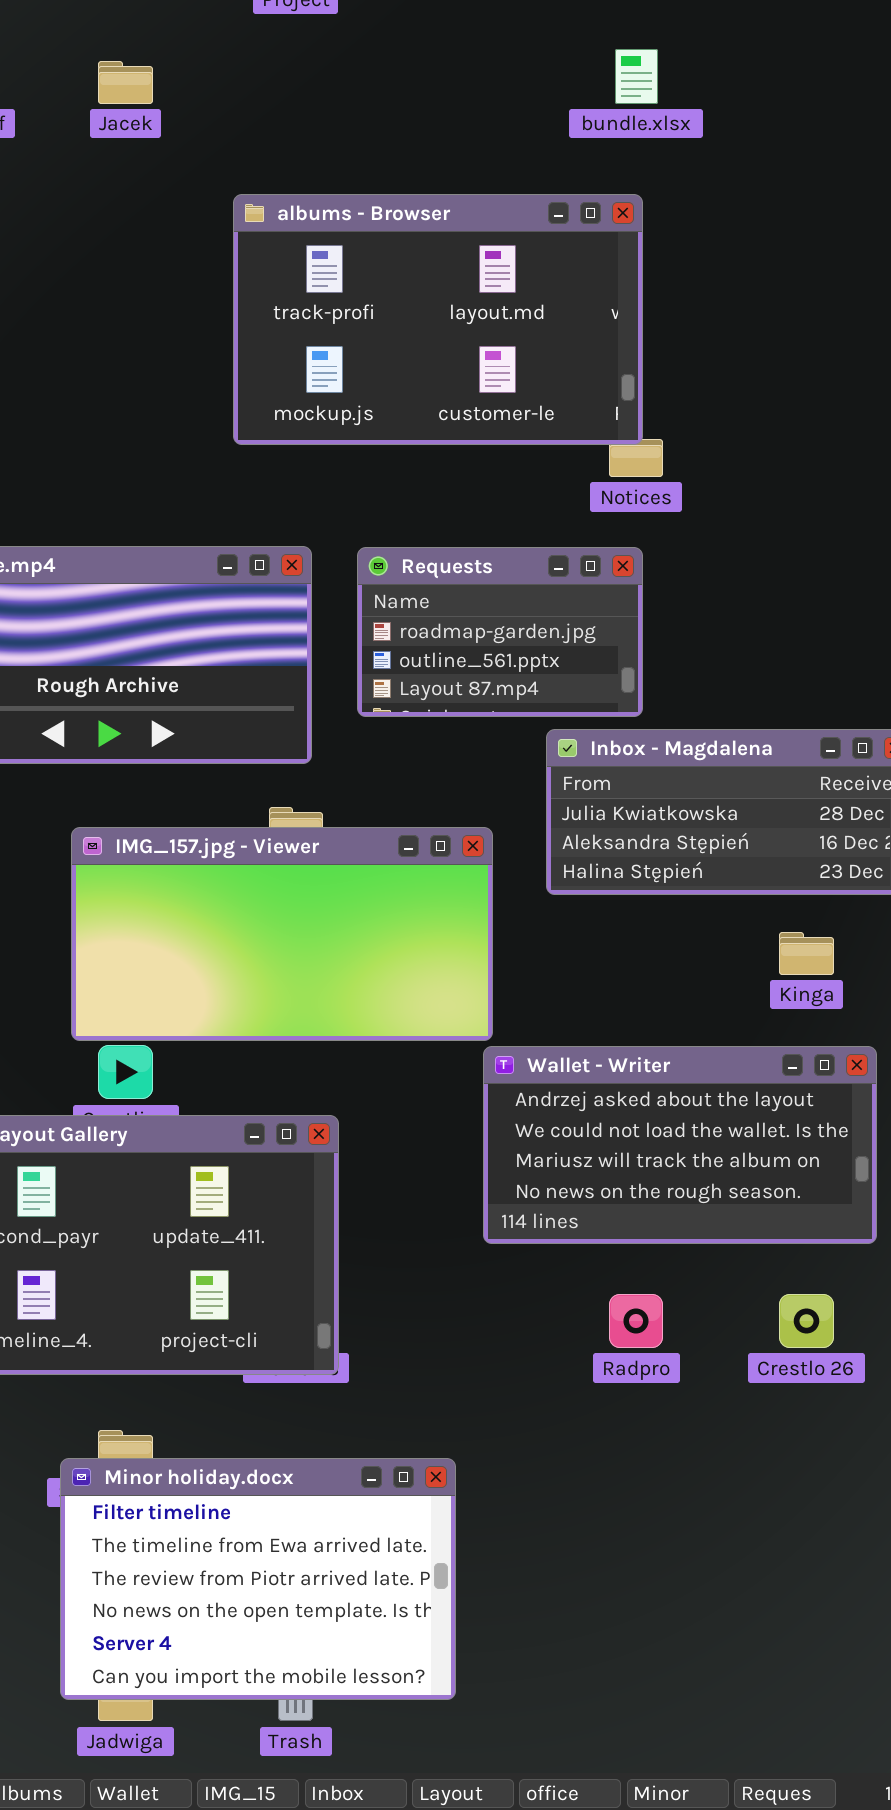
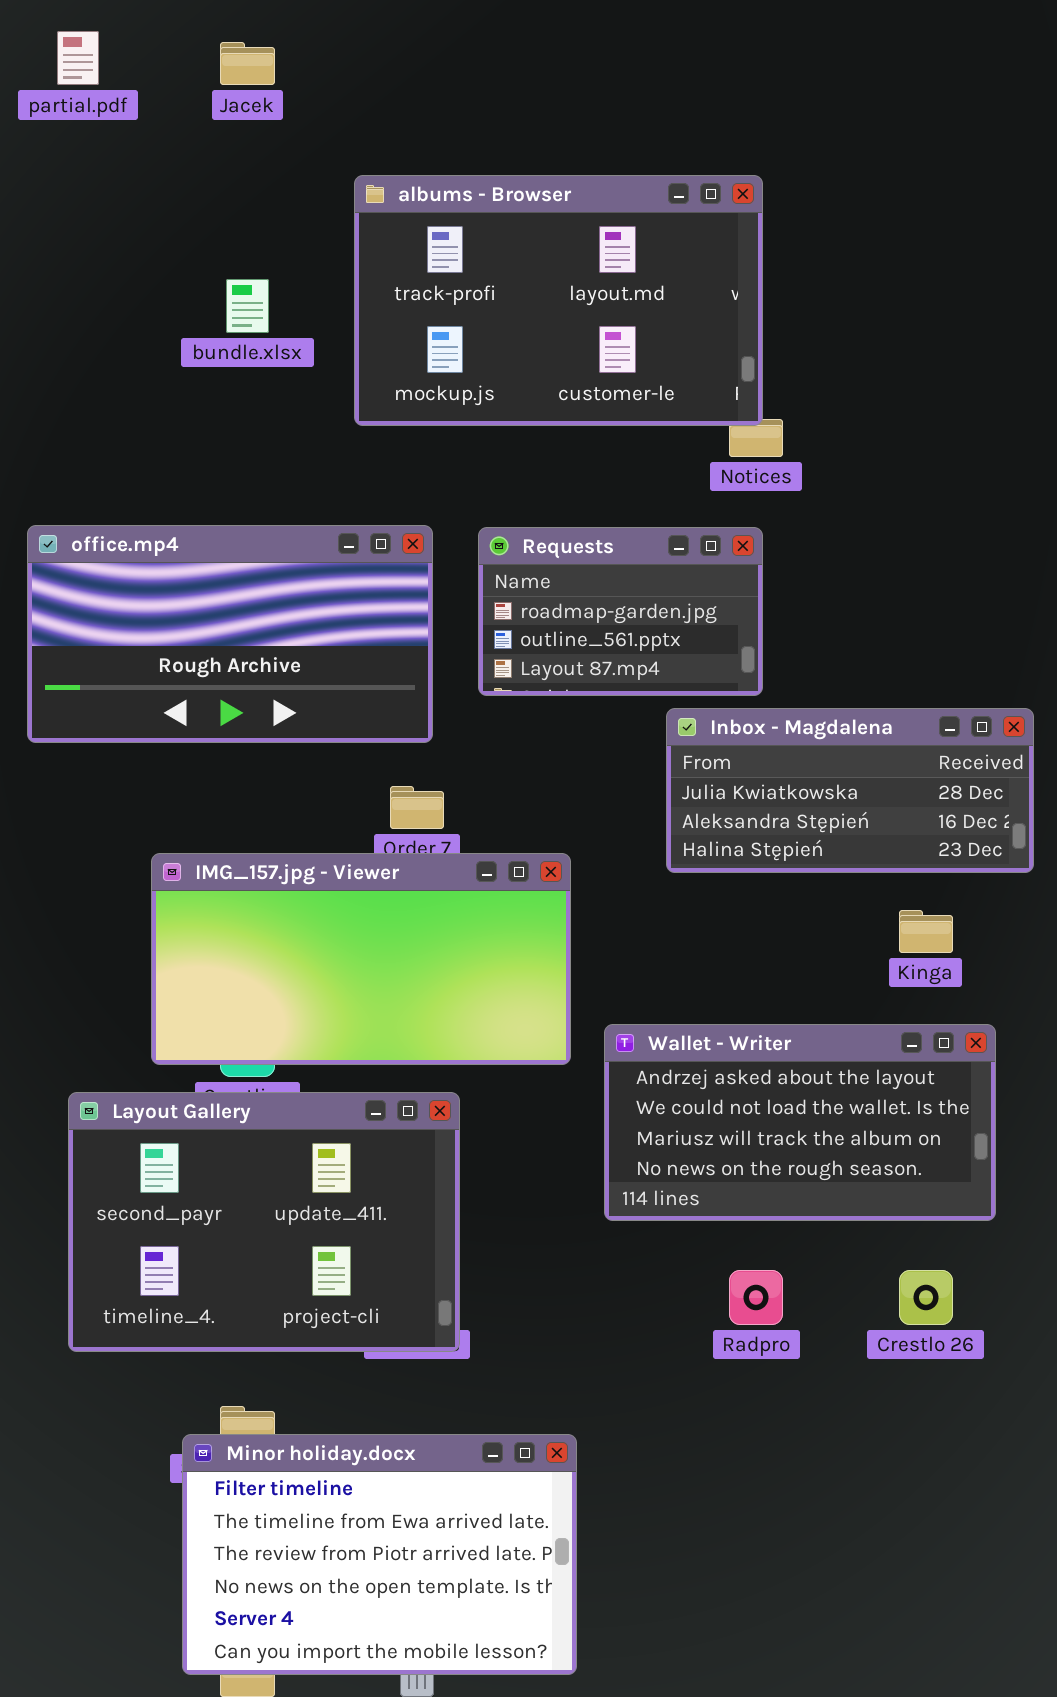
bundle.xlsx: [615,49,658,104] -> [226,279,269,333], moved
IMG_157.jpg - Viewer: [71,827,493,1041] -> [151,853,571,1065], moved

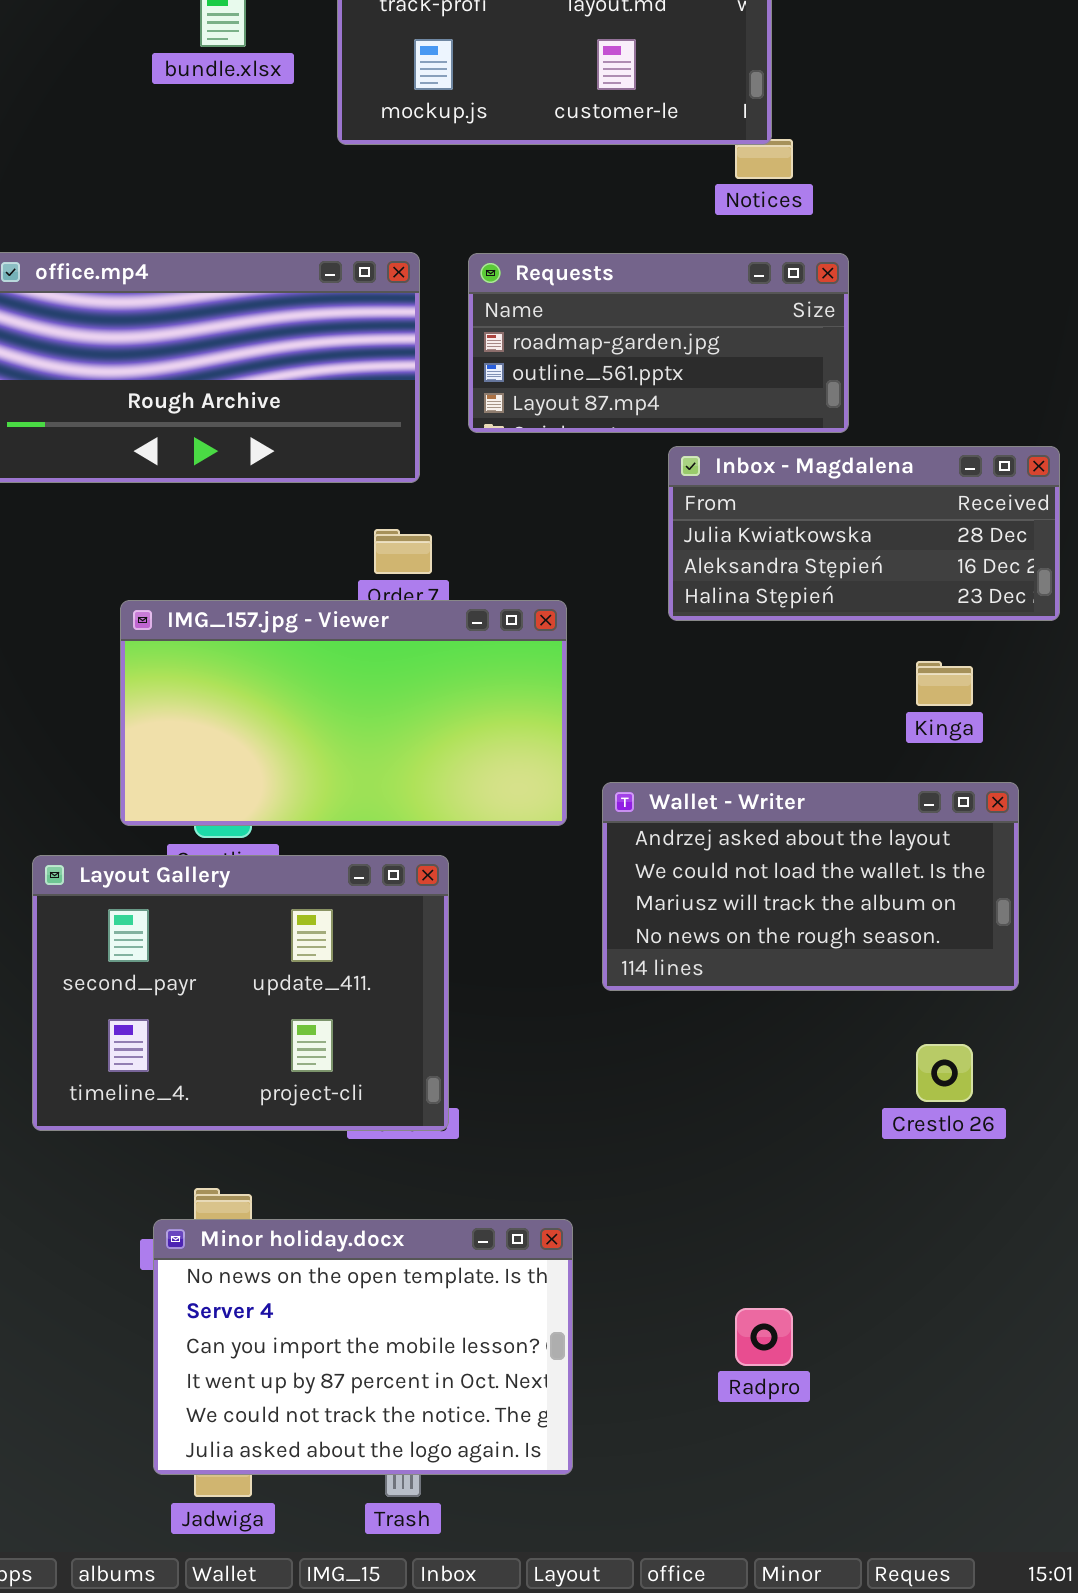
Requests: [478,527,763,696] -> [468,253,849,433], resized
Radpro: [729,1270,783,1325] -> [735,1308,793,1366], moved
Minor holiday.docx: [182,1434,577,1675] -> [153,1219,573,1475], scrolled down 3 rows

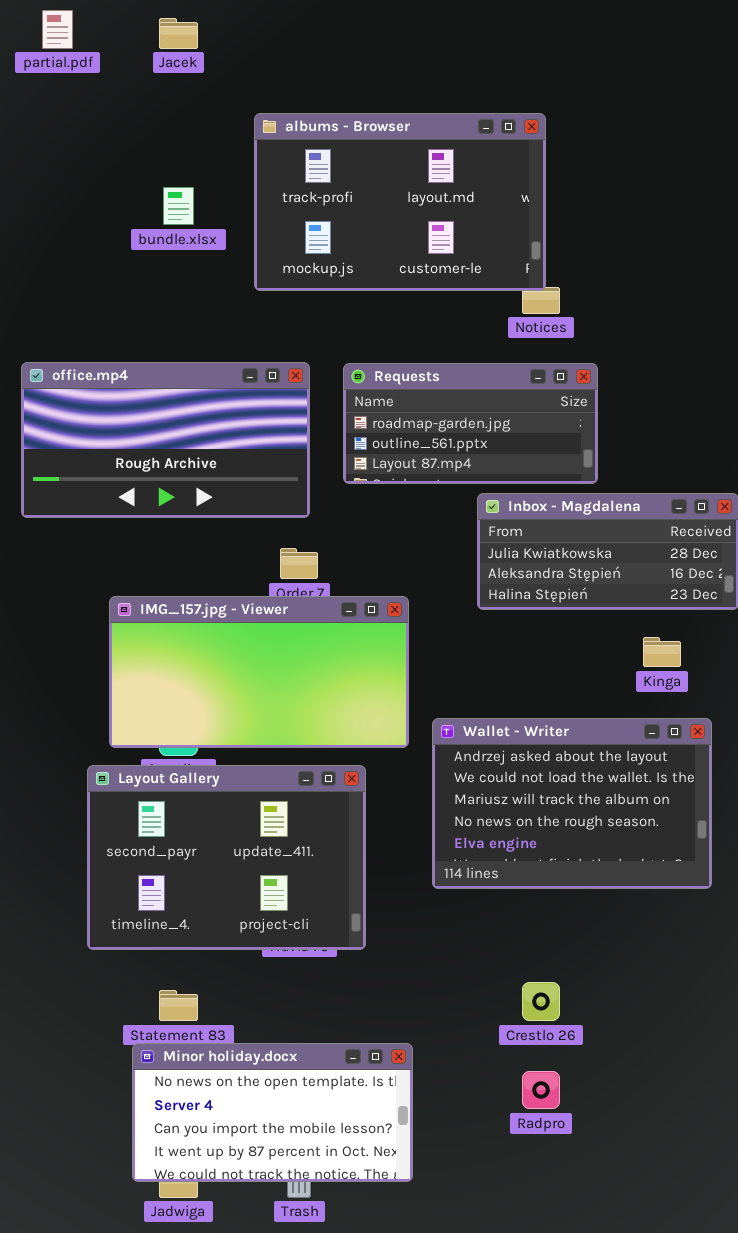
Wallet - Writer: [602,782,1019,991] -> [432,718,712,889], resized
Layout Gallery: [32,855,449,1131] -> [87,765,366,950], moved
Crestlo 26: [916,1044,973,1102] -> [522,982,560,1021], moved
Minor holiday.docx: [153,1219,573,1475] -> [132,1043,413,1182], resized

